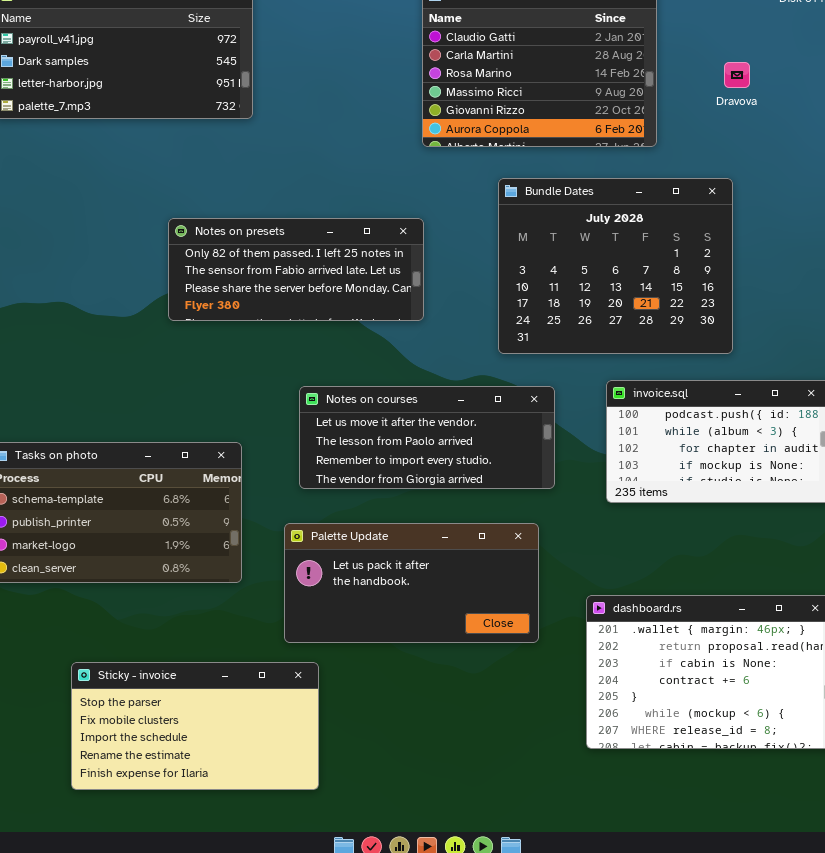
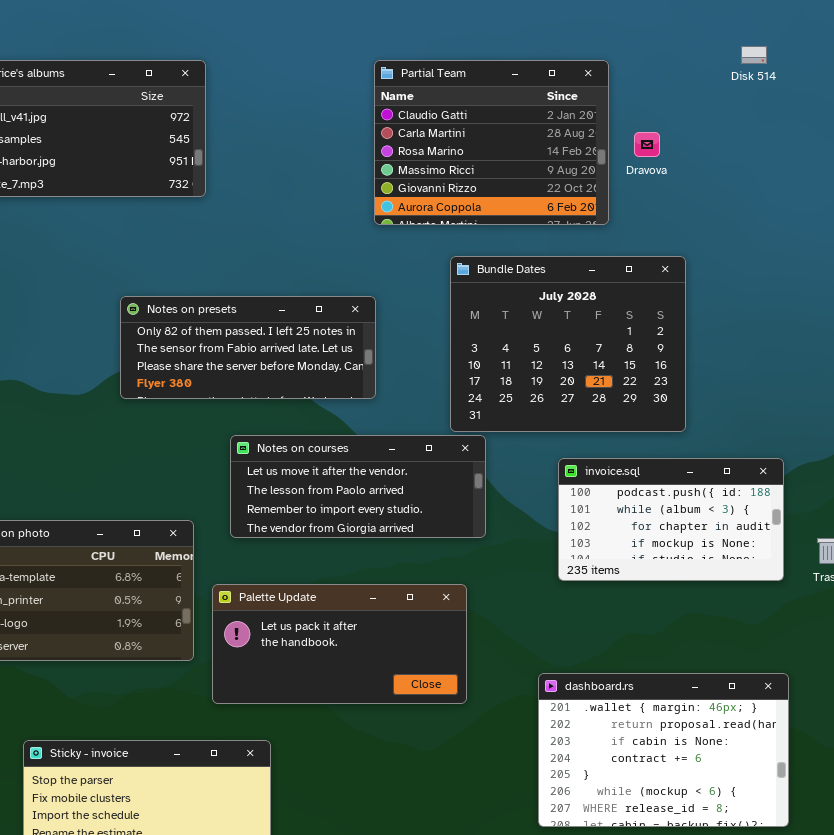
Dravova: [724,62,750,88] -> [634,132,660,157], moved
Notes on courses: [299,386,555,489] -> [230,435,486,538], moved
Palette Update: [284,523,539,643] -> [212,584,467,704], moved

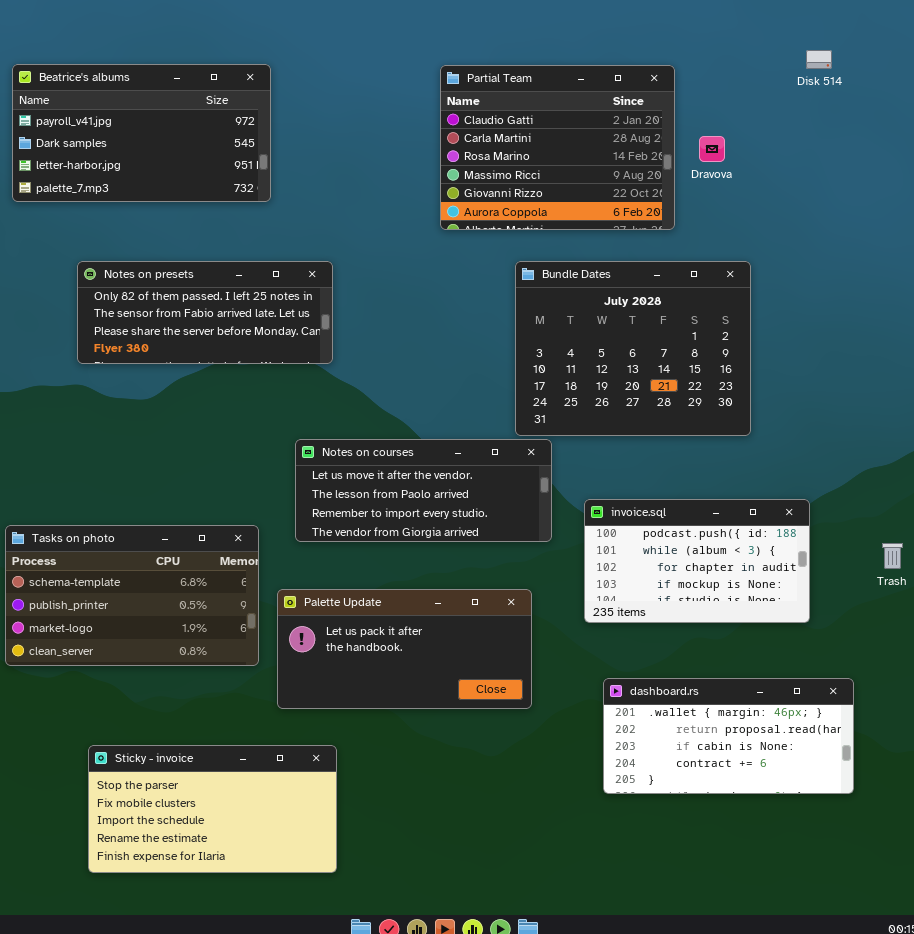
Notes on presets: [120,296,376,399] -> [77,261,333,364], moved
invoice.sql: [558,458,784,581] -> [584,499,810,623], moved
dashboard.rs: [538,673,789,827] -> [603,678,854,794], resized

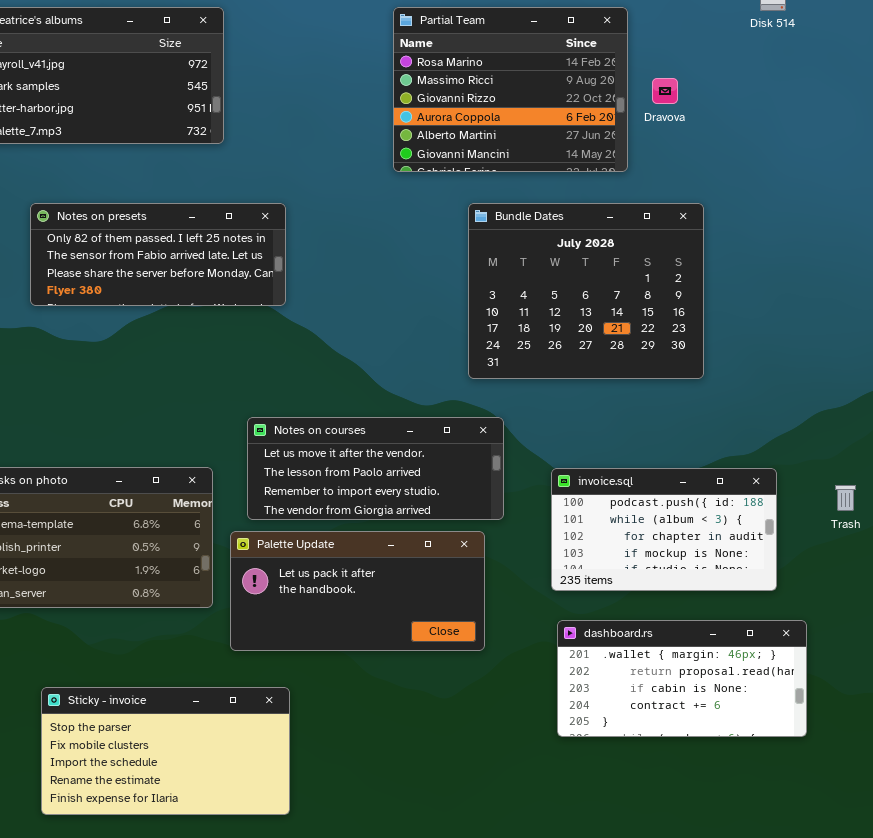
Partial Team: [440,65,675,230] -> [393,7,628,172], scrolled down 2 rows
Notes on courses: [295,439,552,542] -> [247,417,504,520], moved
invoice.sql: [584,499,810,623] -> [551,468,777,591], moved

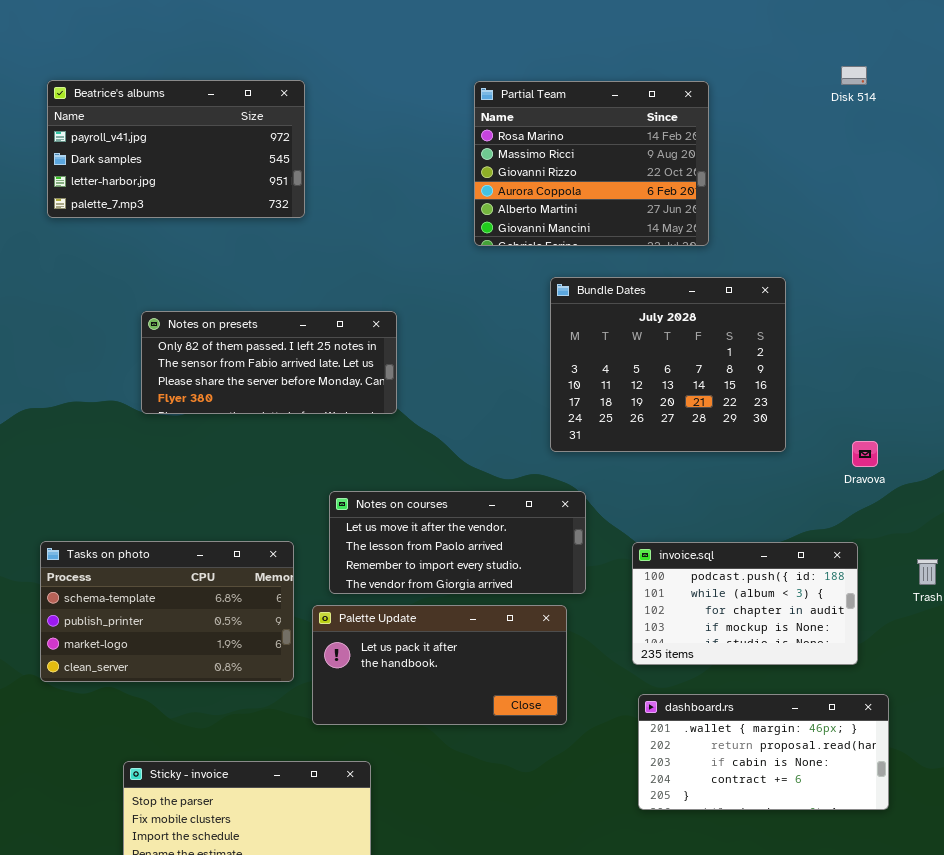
Dravova: [652,78,678,104] -> [852,441,878,467], moved
Notes on presets: [30,203,286,306] -> [141,311,397,414], moved

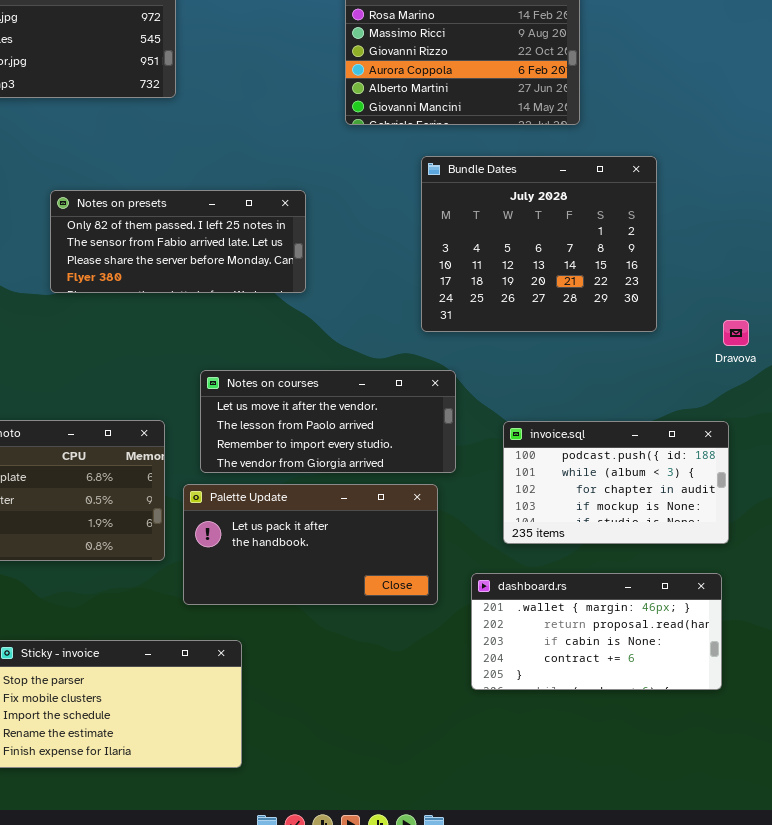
Notes on presets: [141,311,397,414] -> [50,190,306,293], moved
dashboard.rs: [638,694,889,810] -> [471,573,722,690], moved

